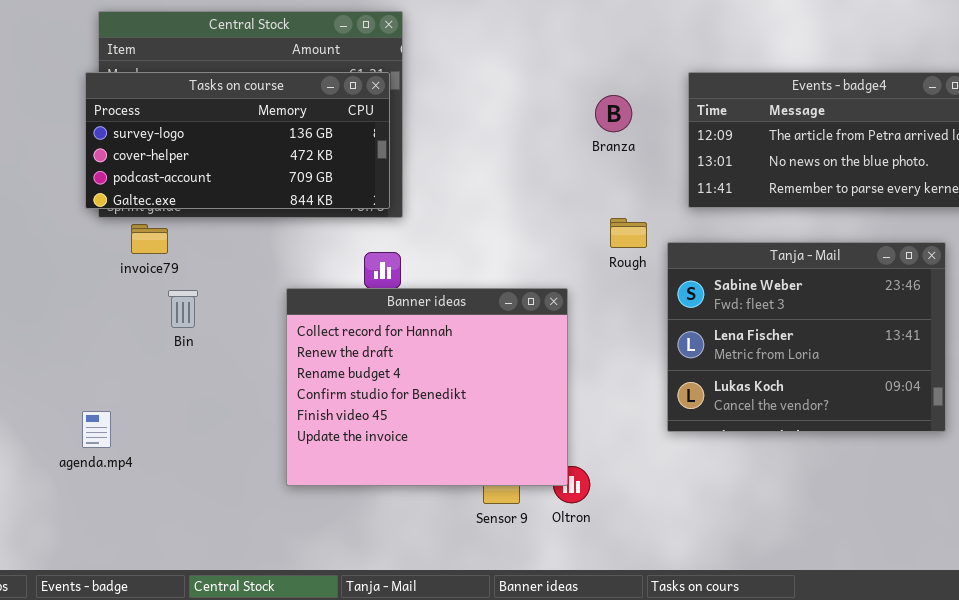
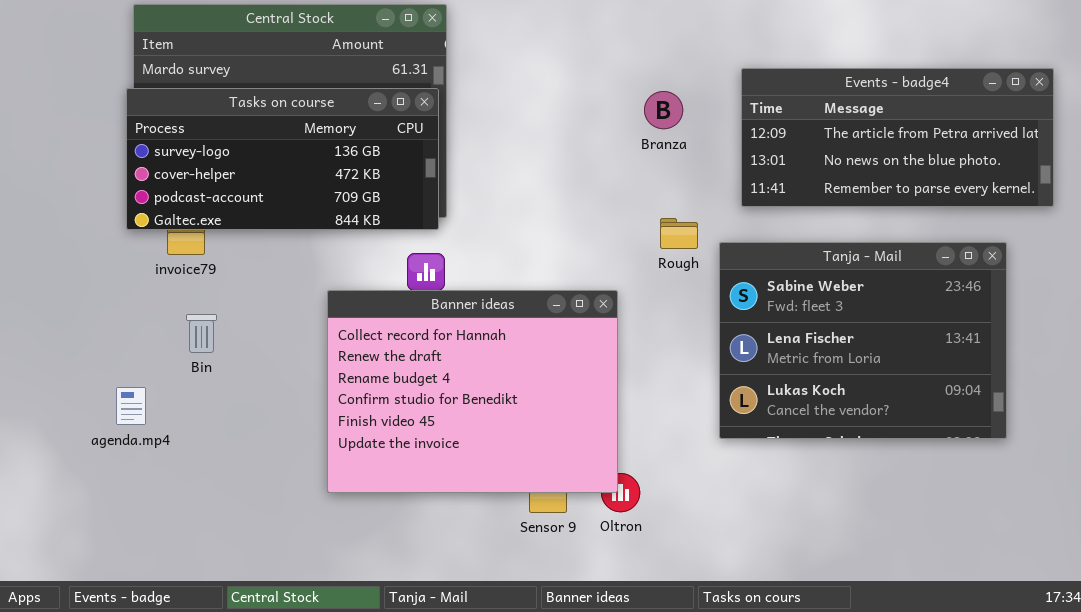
Tasks on course: [85,72,390,209] -> [126,88,439,230], moved
Bin: [168,290,198,328] -> [186,314,217,353], moved
agenda.mp4: [82,411,111,448] -> [116,387,146,425], moved

